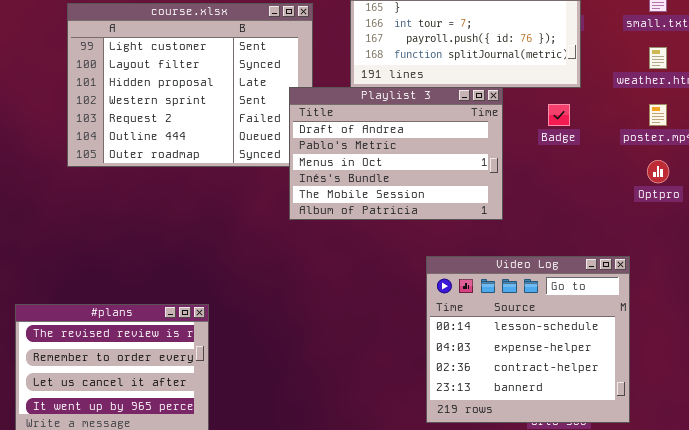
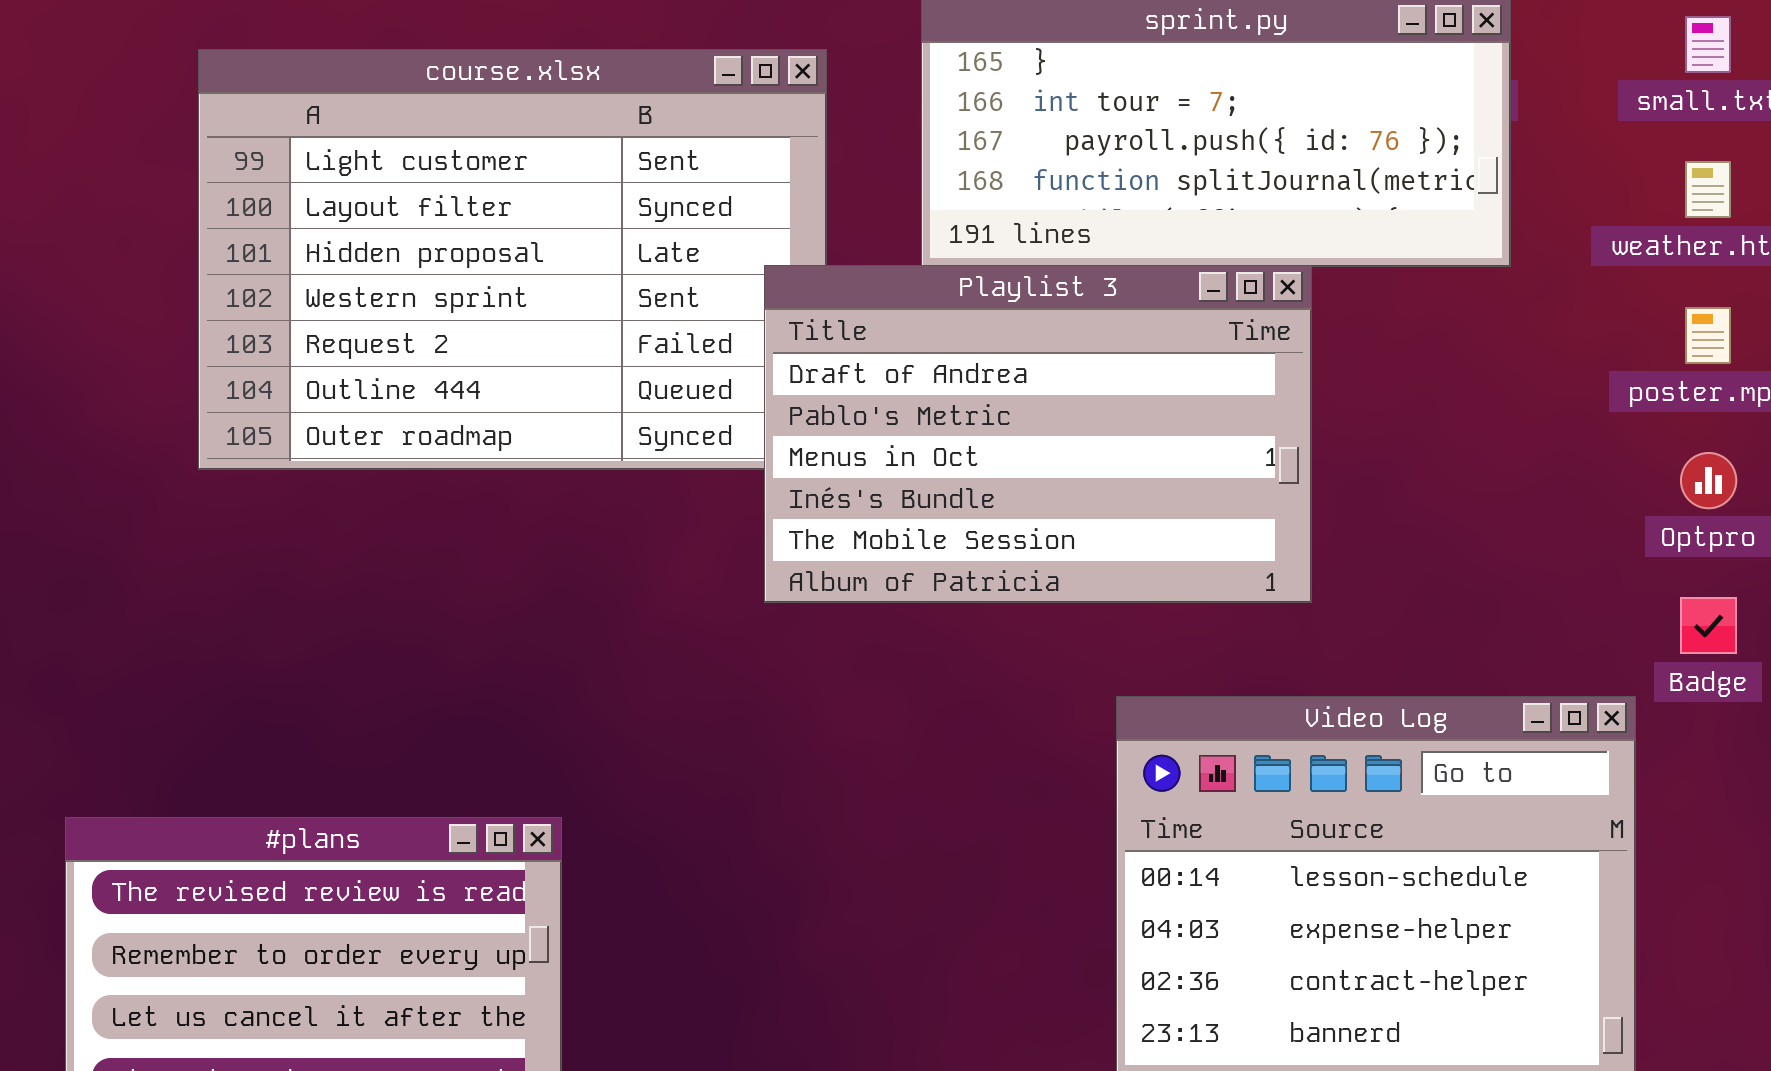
Badge: [548,104,570,126] -> [1680,597,1737,654], moved

